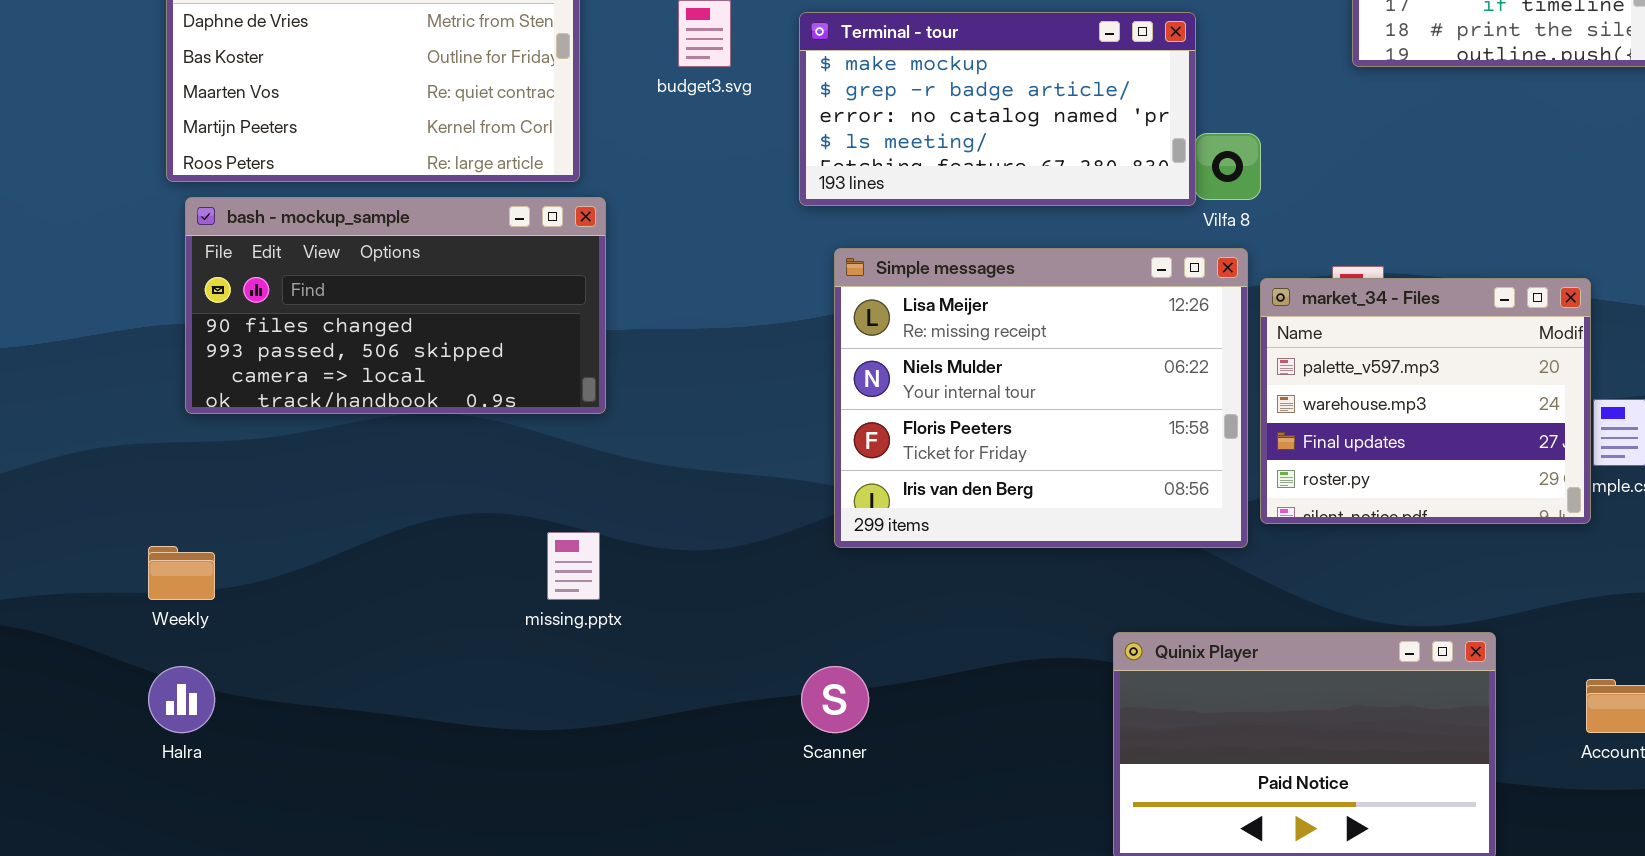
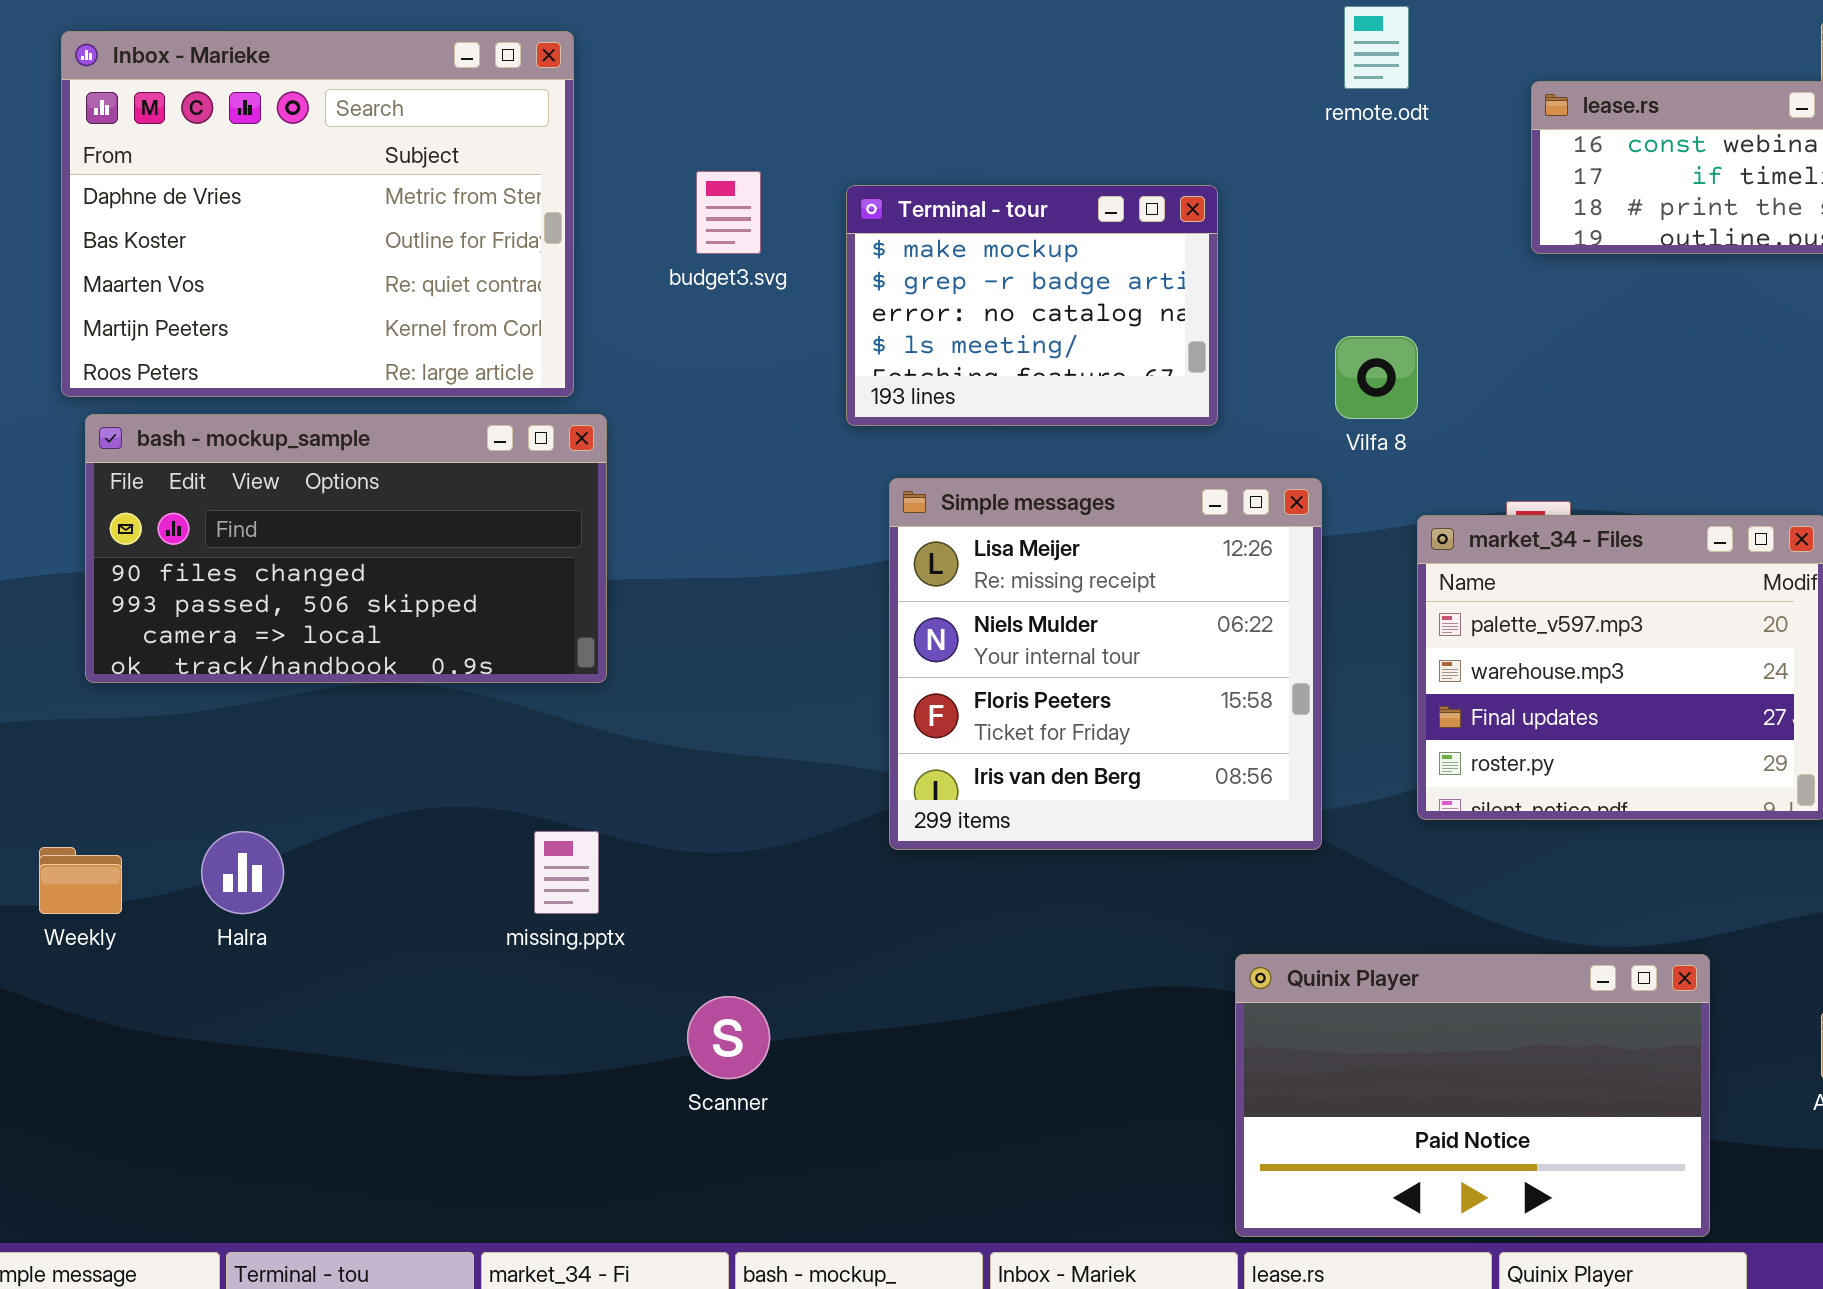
Terminal - tour: [799,12,1196,206] -> [846,185,1218,426], resized
Simple messages: [834,248,1248,548] -> [889,478,1322,850], resized
Halra: [148,666,215,733] -> [201,831,284,914], moved
Scanner: [801,666,869,733] -> [687,996,770,1079], moved

